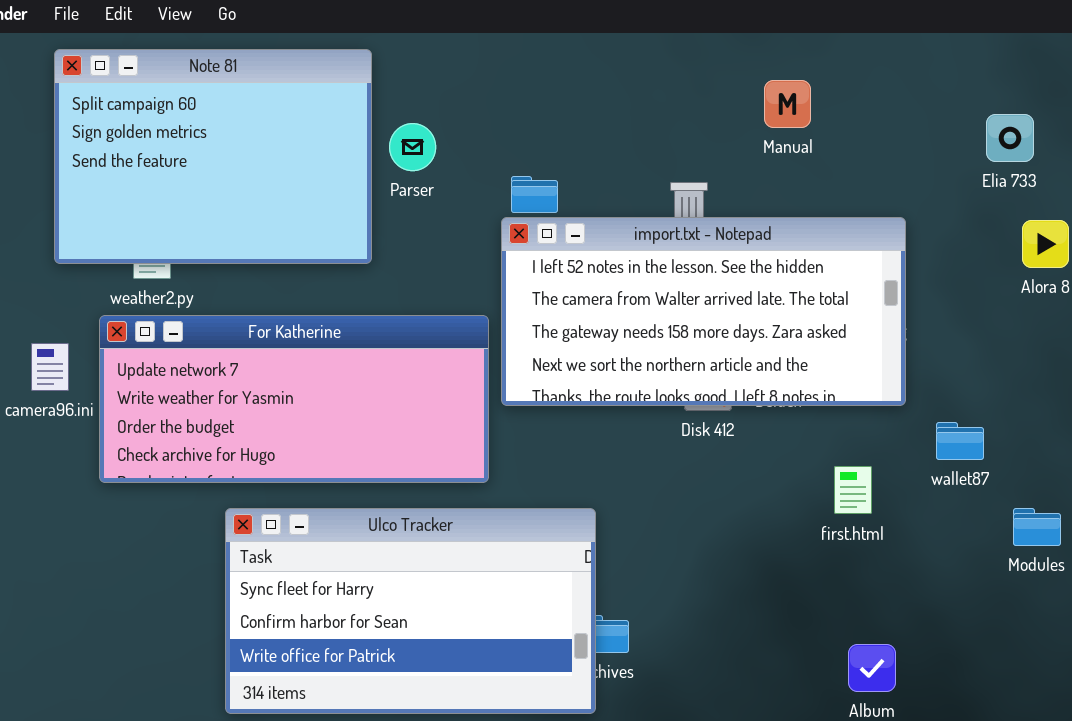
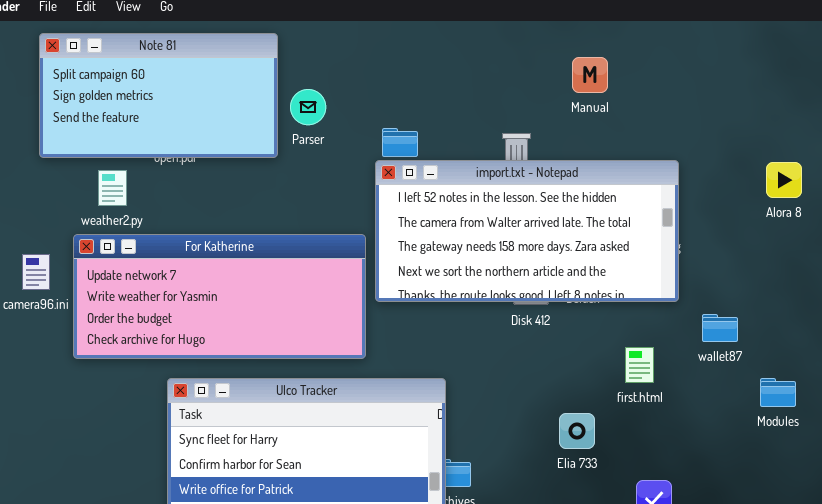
Note 81: [54,49,372,264] -> [39,33,278,158], resized
Elia 733: [986,114,1034,162] -> [559,413,595,449], moved

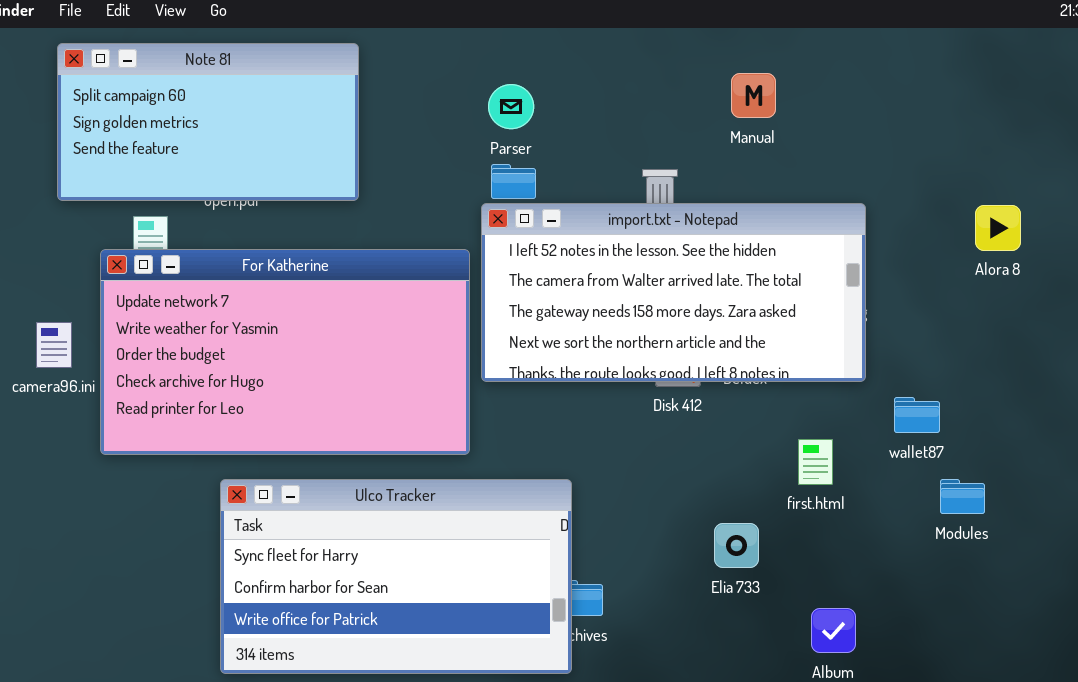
Parser: [290,89,326,125] -> [488,84,534,129], moved
For Katherine: [73,234,366,359] -> [100,249,470,455], resized
Modules: [760,378,796,407] -> [940,479,985,514], moved

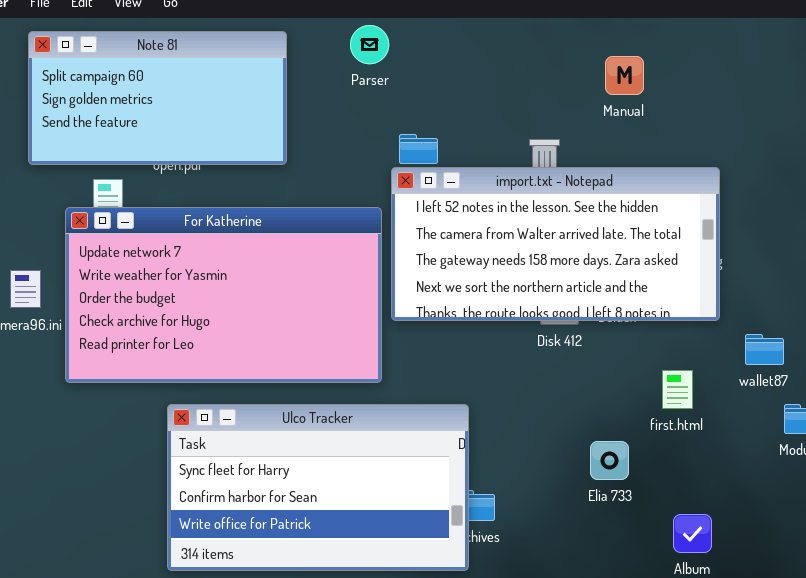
Parser: [488,84,534,129] -> [350,25,389,64], moved

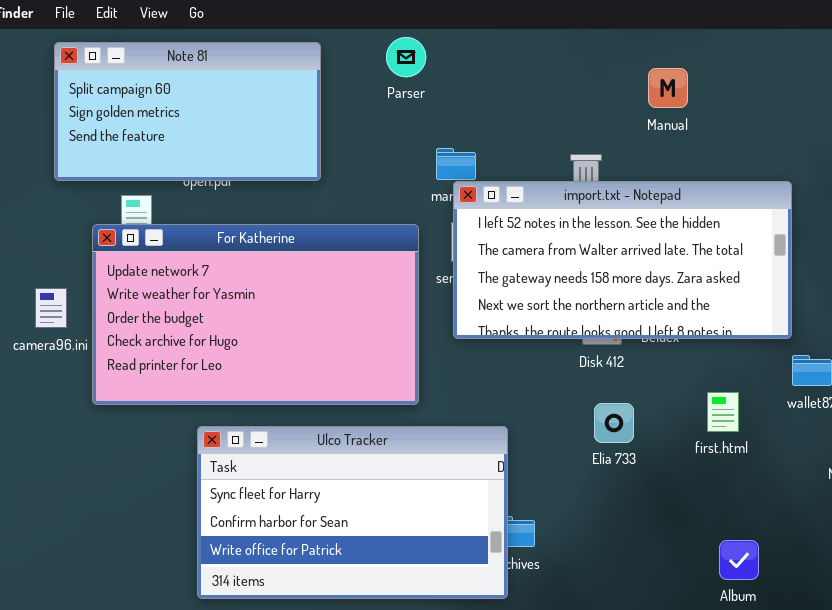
import.txt - Notepad: [391,167,720,321] -> [453,181,792,339], moved
Elia 733: [590,441,629,480] -> [594,403,634,443], moved

